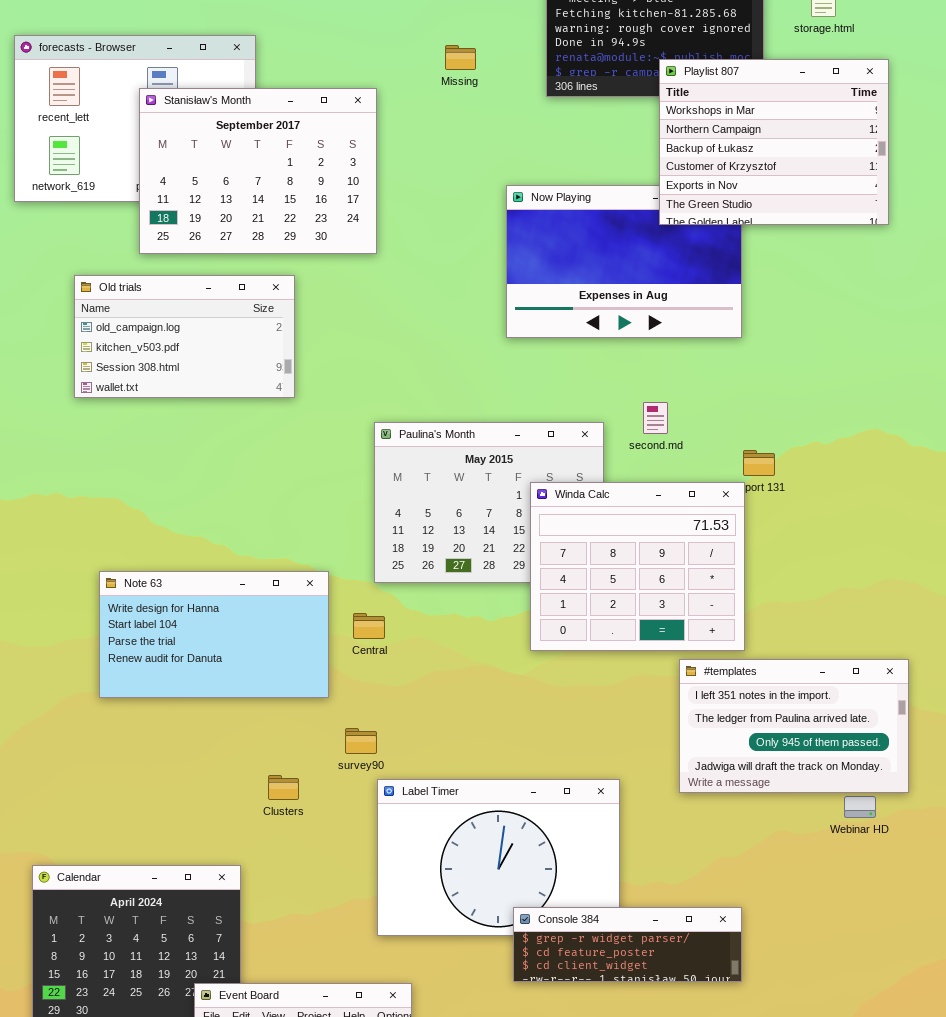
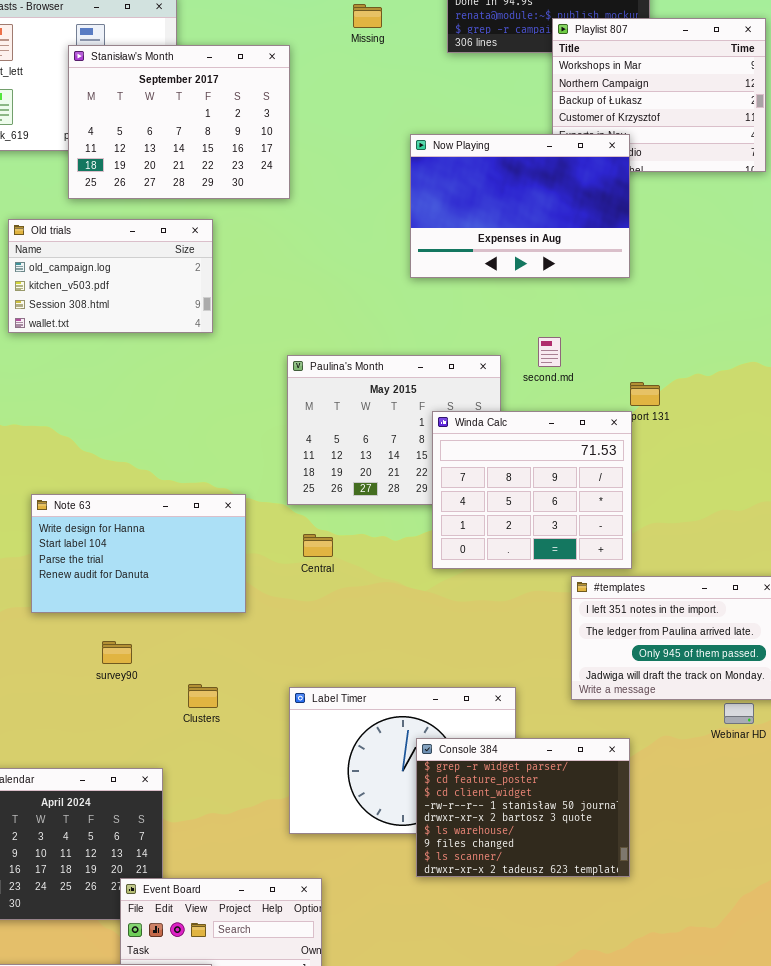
Now Playing: [506,185,742,338] -> [410,134,630,278], raised
Central: [353,613,385,639] -> [303,534,333,557], moved
survey90: [345,728,377,754] -> [102,641,132,664], moved
Console 384: [513,907,742,982] -> [416,738,630,877], resized

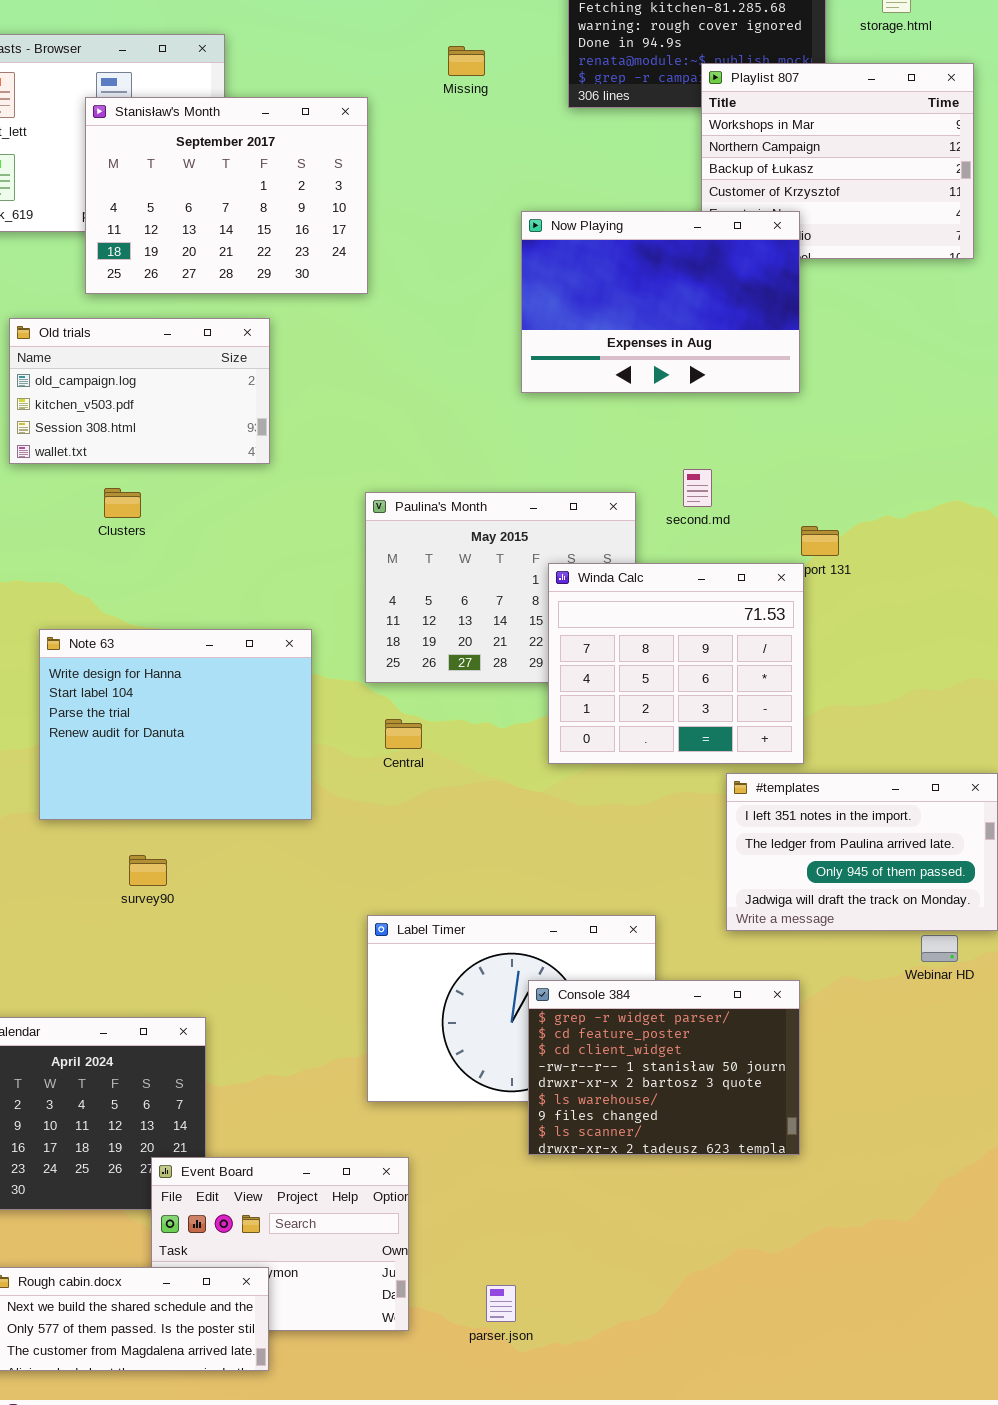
Note 63: [31,494,246,613] -> [39,629,312,820], resized
Clusters: [188,684,218,708] -> [104,488,141,518], moved

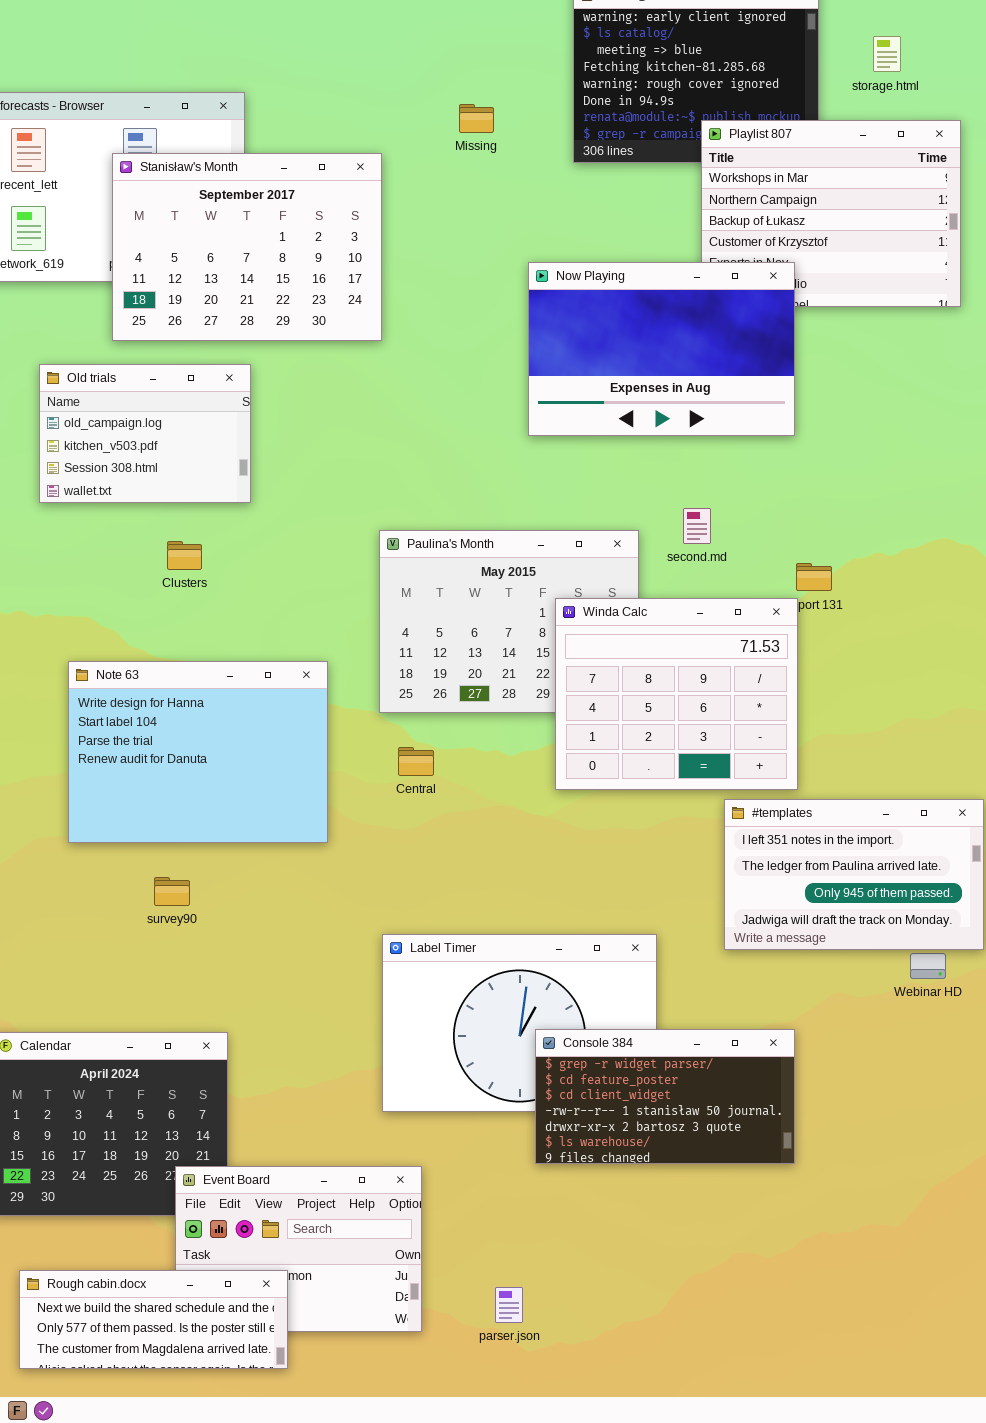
Old trials: [9,318,270,464] -> [39,364,251,503], resized
Clusters: [104,488,141,518] -> [167,541,202,570], moved
Console 384: [528,980,800,1155] -> [535,1029,795,1164], resized

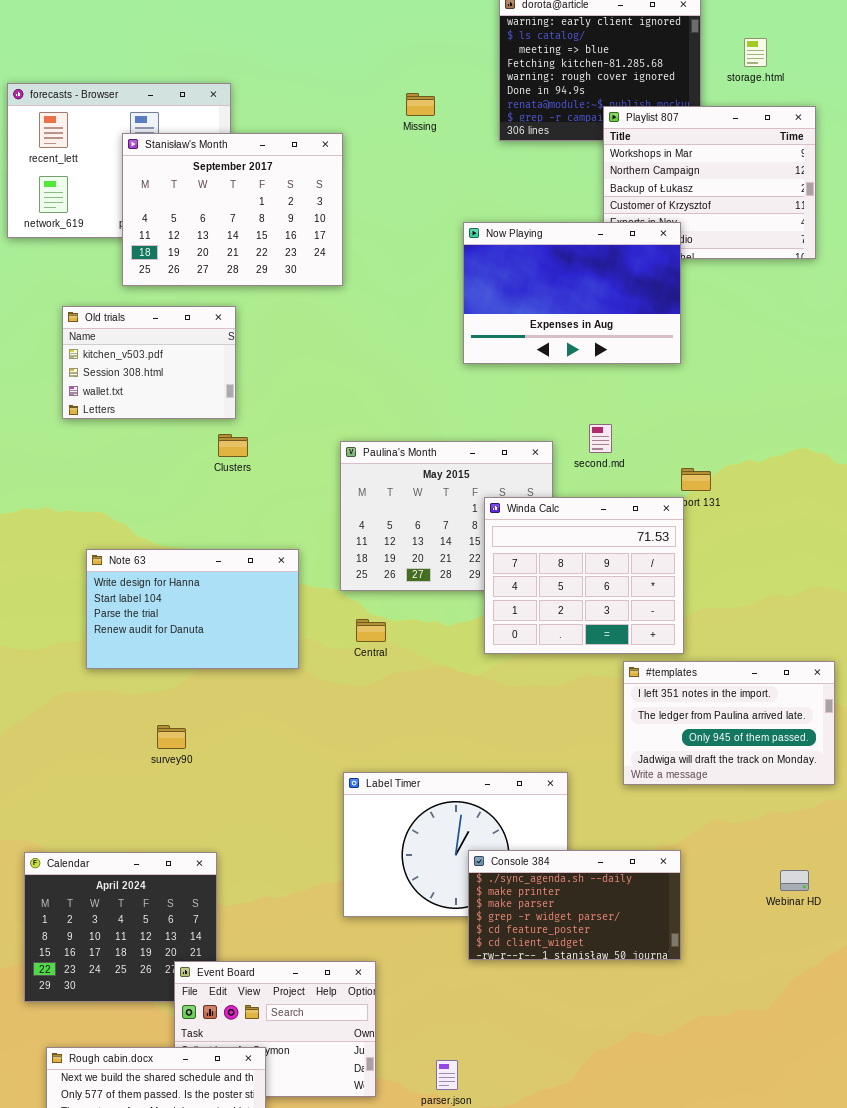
Old trials: [39,364,251,503] -> [62,306,236,419], scrolled down 1 row
Clusters: [167,541,202,570] -> [218,434,248,457], moved
Note 63: [68,661,328,843] -> [86,549,299,669], resized
Webinar HD: [910,953,946,979] -> [780,870,809,891], moved
Console 384: [535,1029,795,1164] -> [468,850,681,960], scrolled up 3 rows

